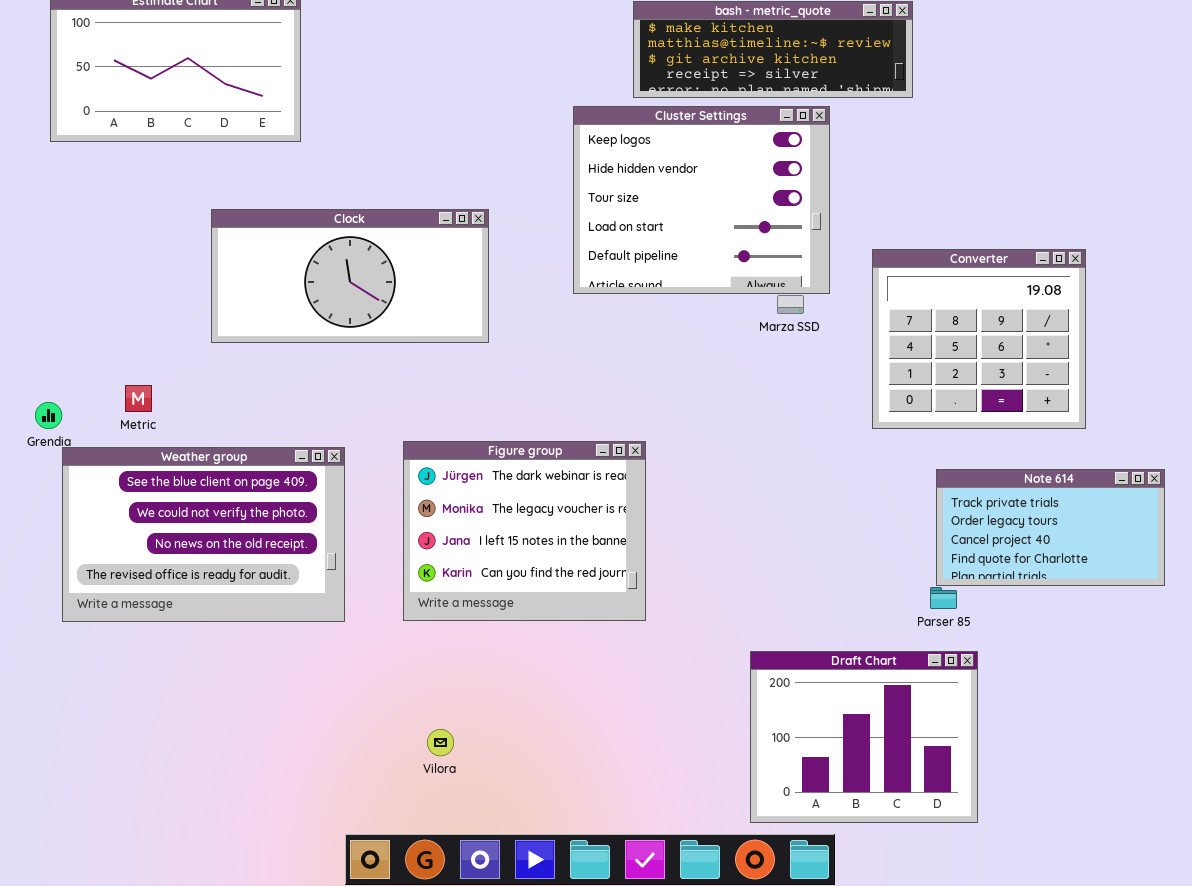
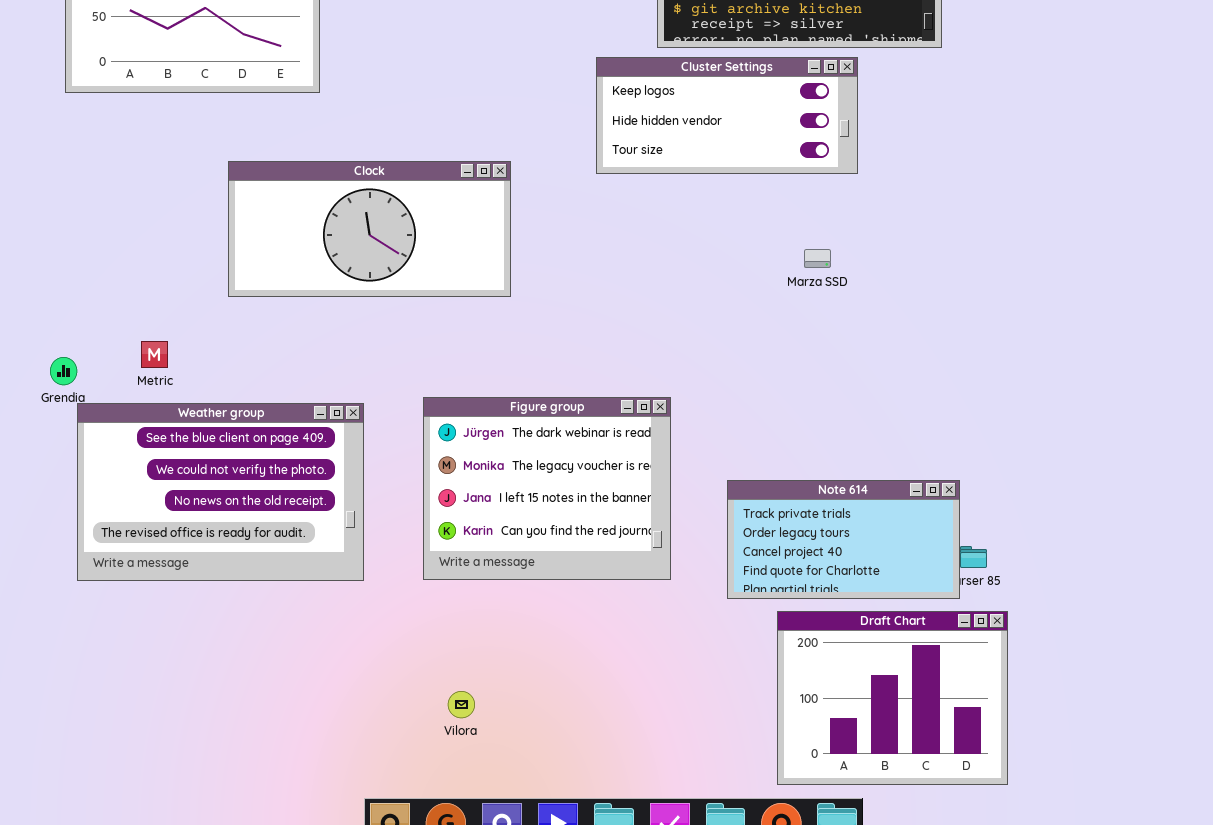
Cluster Settings: [573,106,830,294] -> [596,57,858,174], resized
Converter: [872,249,1086,429] -> none, closed
Note 614: [936,469,1165,586] -> [727,480,960,599], moved

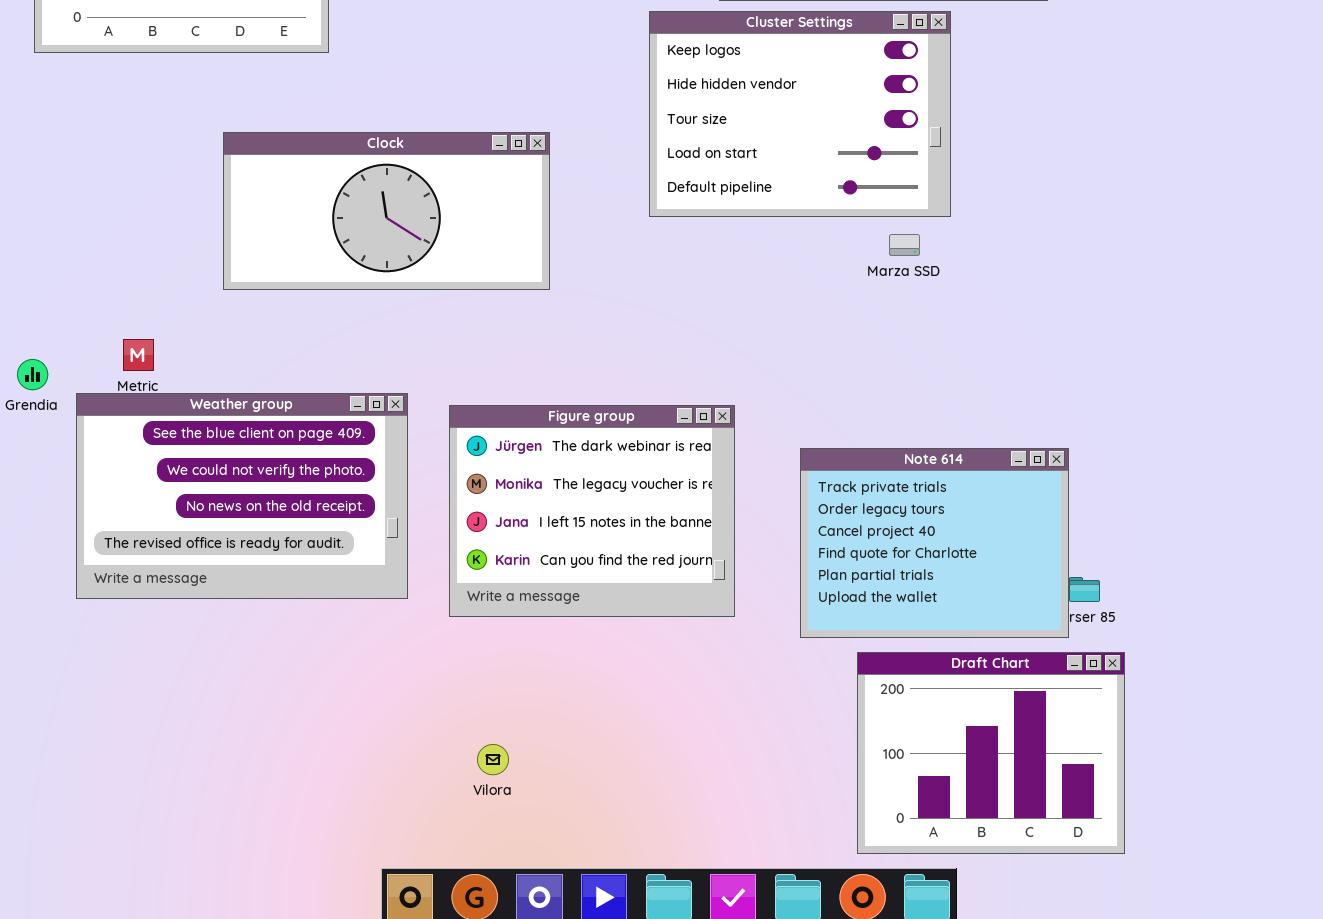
Cluster Settings: [596,57,858,174] -> [649,11,951,217], resized
Weather group: [77,403,364,581] -> [76,393,408,599], moved
Note 614: [727,480,960,599] -> [800,448,1069,638], resized

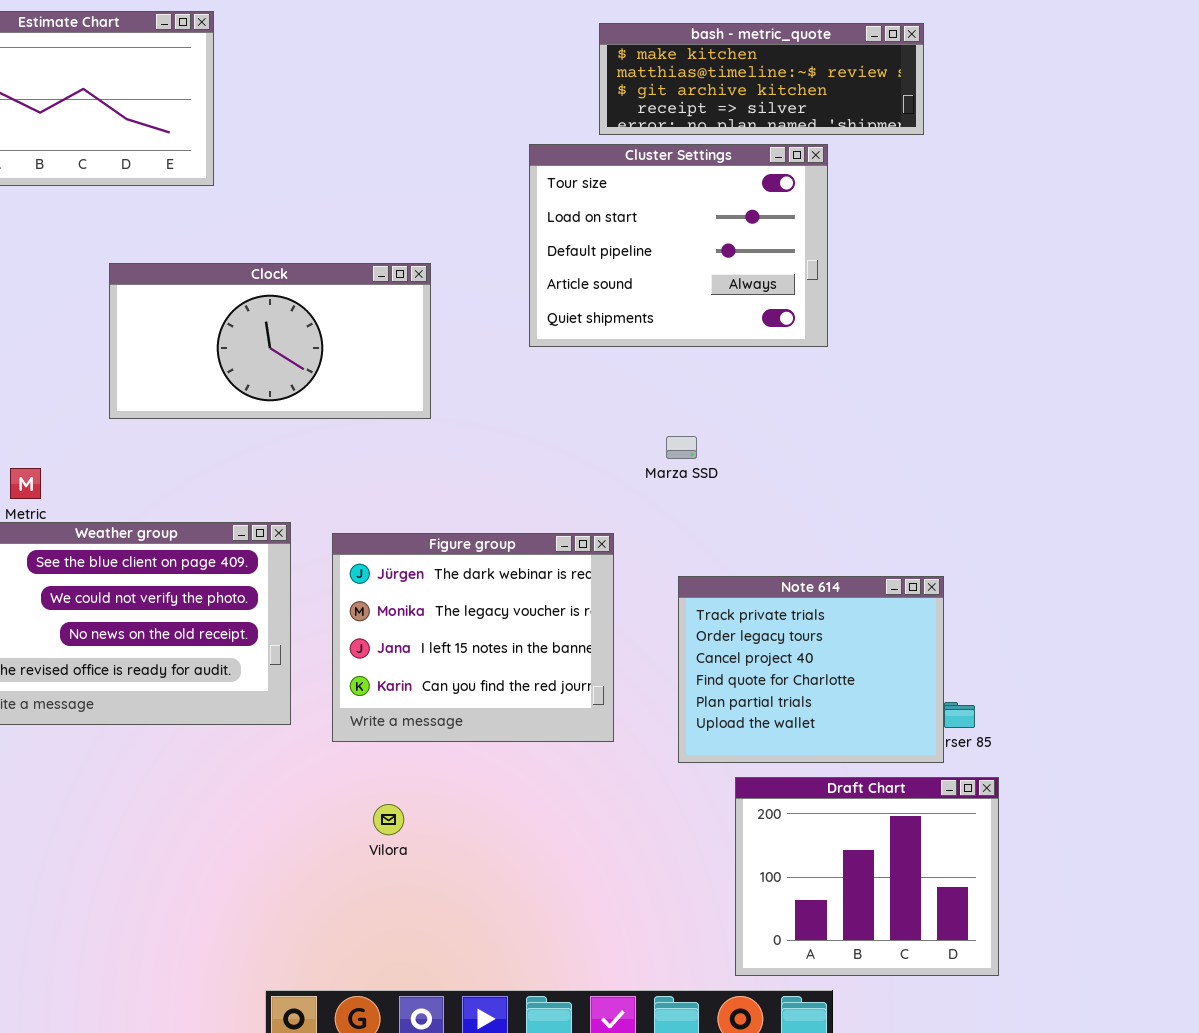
Cluster Settings: [649,11,951,217] -> [529,144,828,347], scrolled down 2 rows
Marza SSD: [889,234,920,256] -> [666,436,697,459], moved
Vilora: [477,744,509,775] -> [373,804,404,835], moved

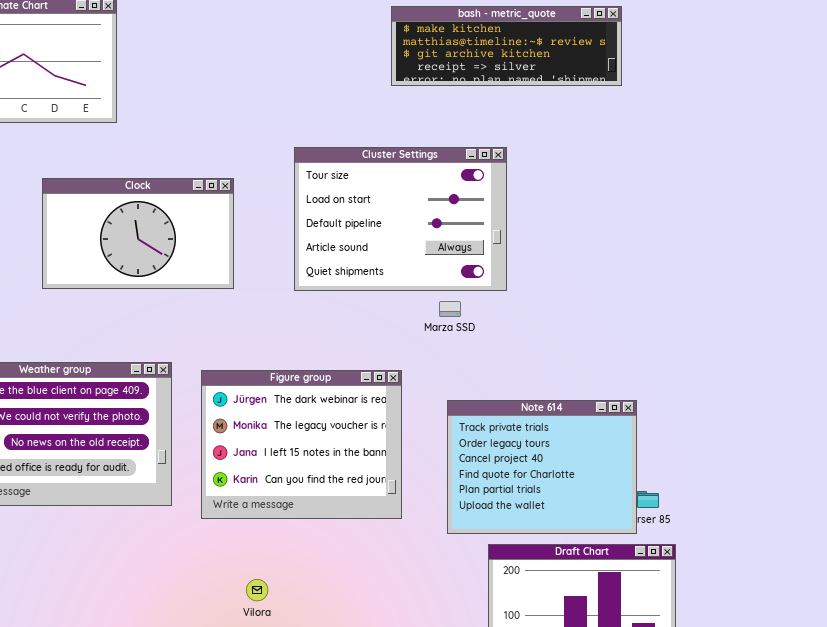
Cluster Settings: [529,144,828,347] -> [294,147,507,291], moved
Clock: [109,263,431,419] -> [42,178,234,289], resized
Vilora: [373,804,404,835] -> [246,579,268,601], moved

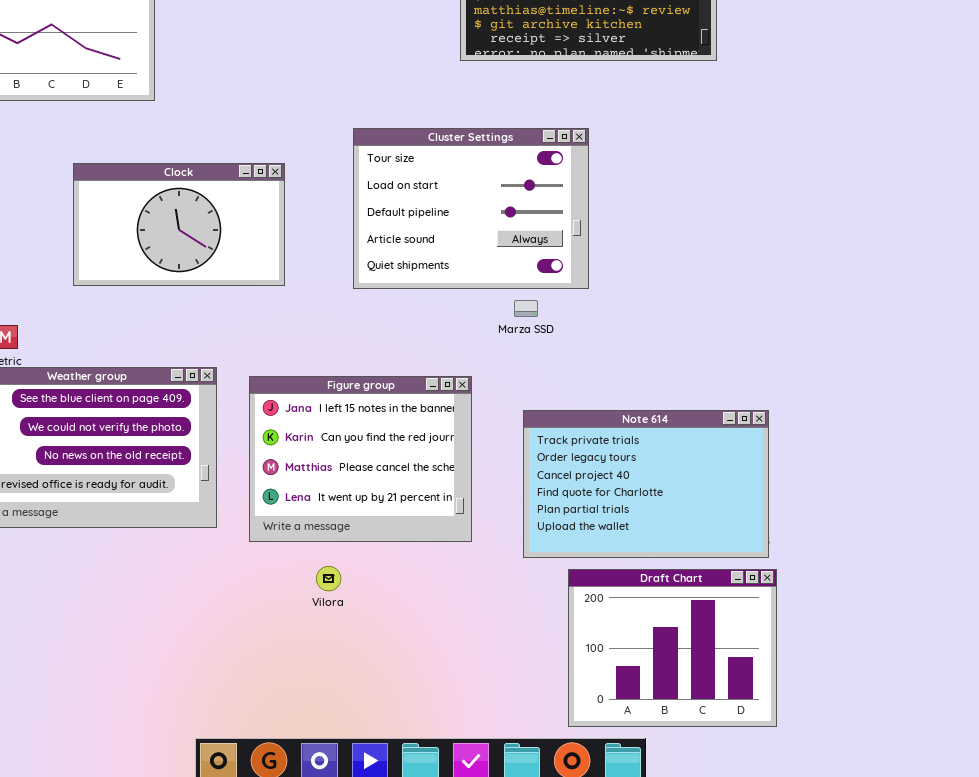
Figure group: [201,370,402,519] -> [249,376,472,542], scrolled down 2 rows
Note 614: [447,400,637,534] -> [523,410,769,558], resized
Vilora: [246,579,268,601] -> [316,566,341,591], moved

